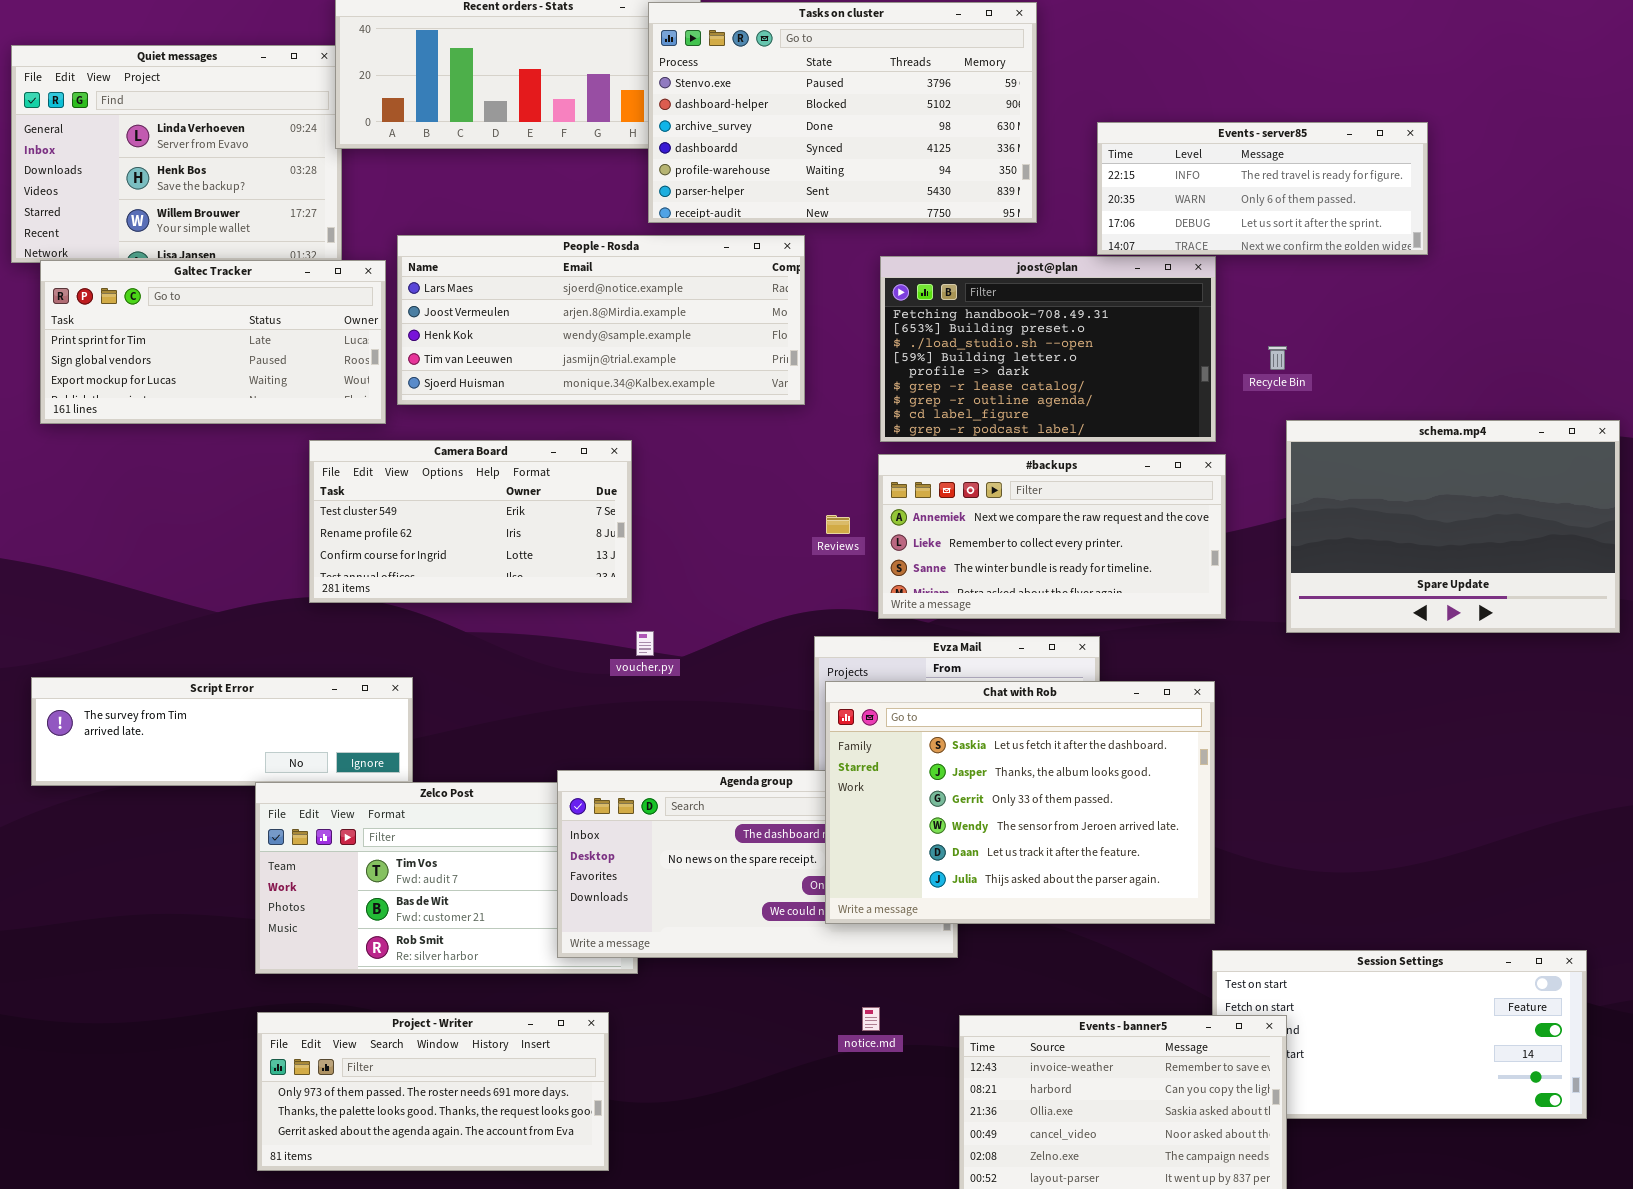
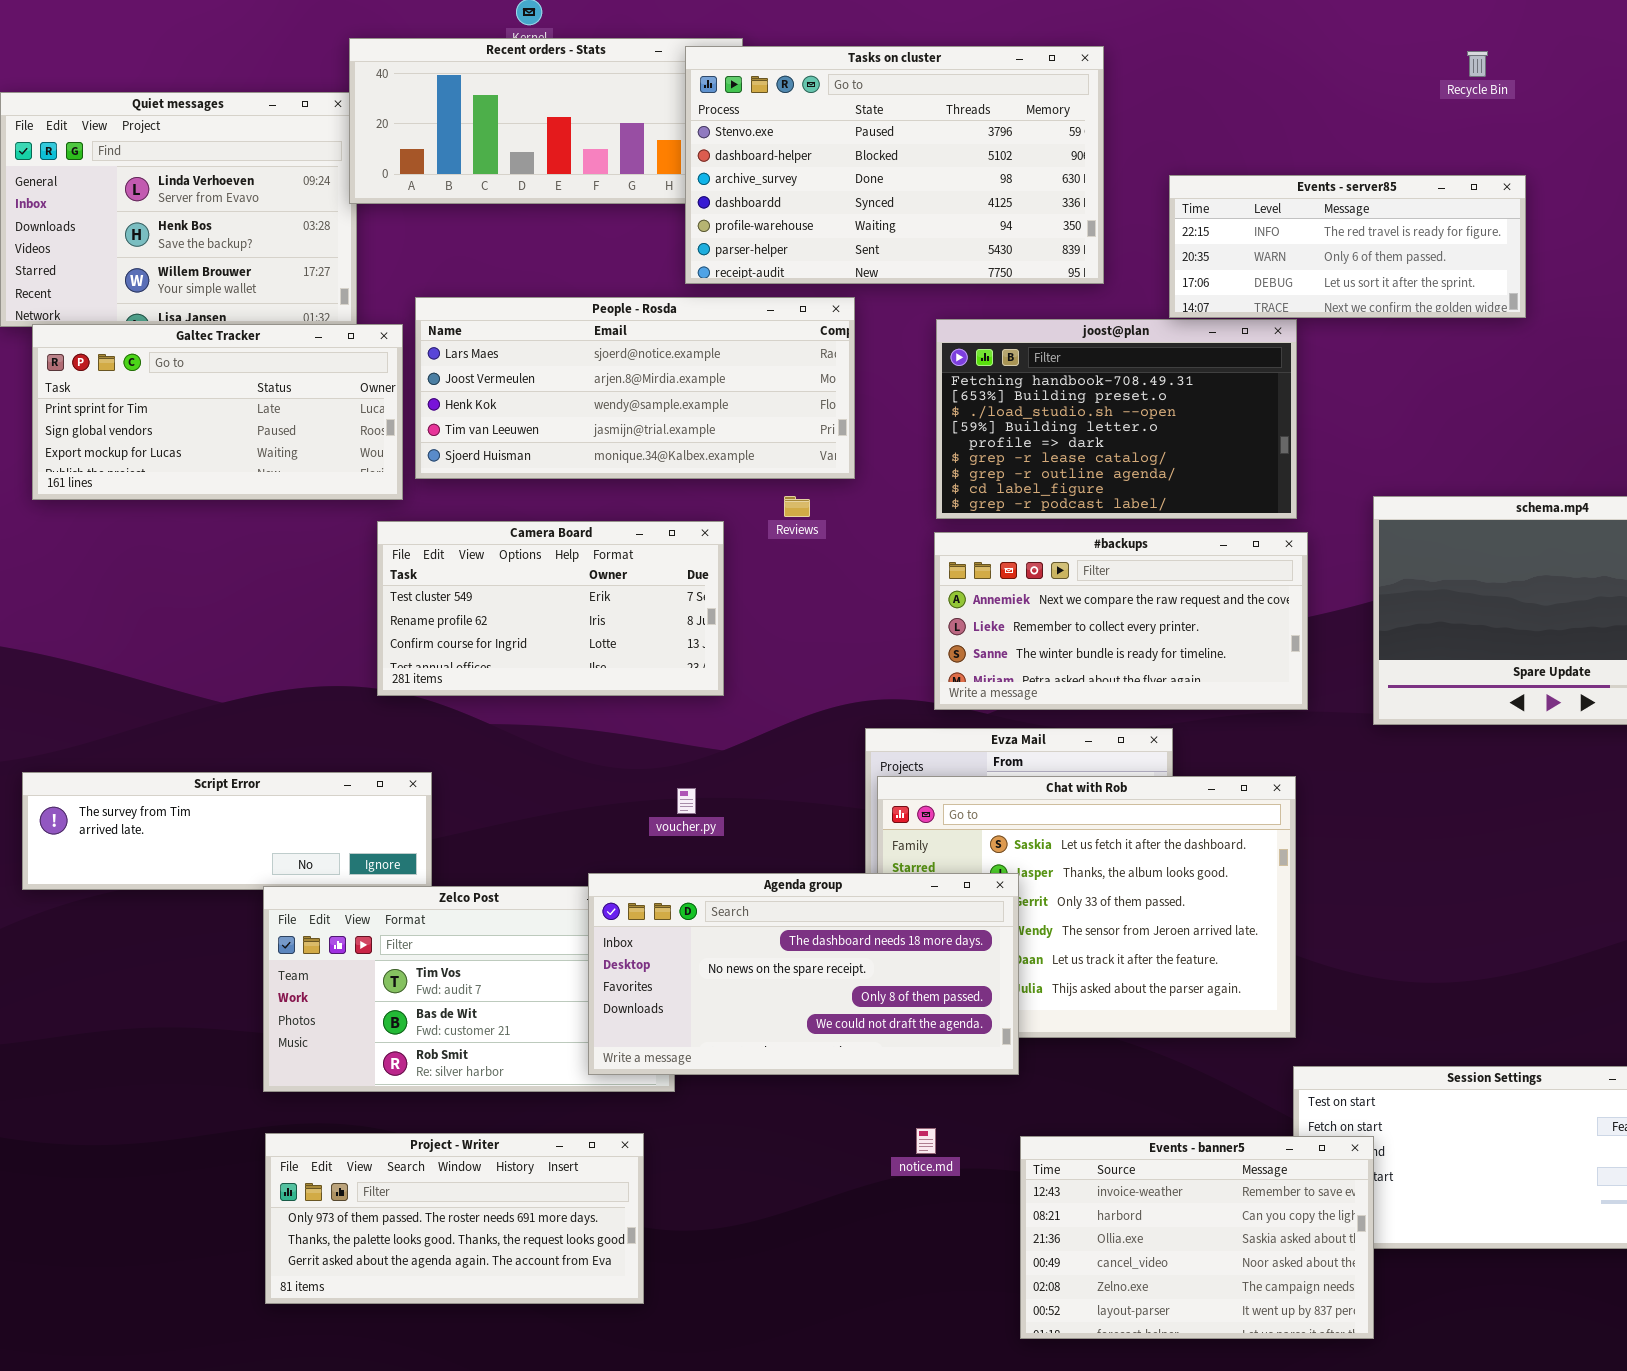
Recycle Bin: [1268,346,1287,370] -> [1467,51,1488,77], moved
Camera Board: [309,440,632,603] -> [377,521,724,696], moved
Reviews: [826,515,850,534] -> [784,496,810,517], moved
voucher.py: [636,631,654,656] -> [677,788,696,814], moved
Agenda group: [557,770,958,958] -> [588,873,1019,1075], raised

